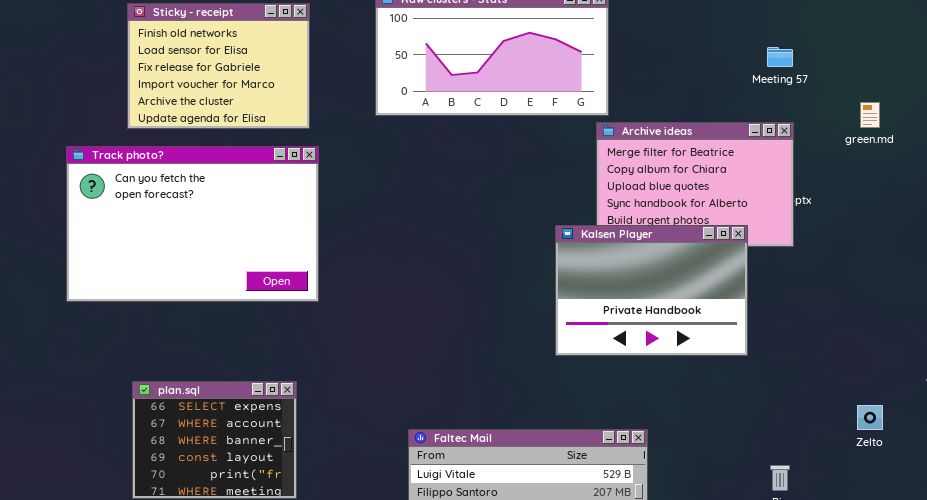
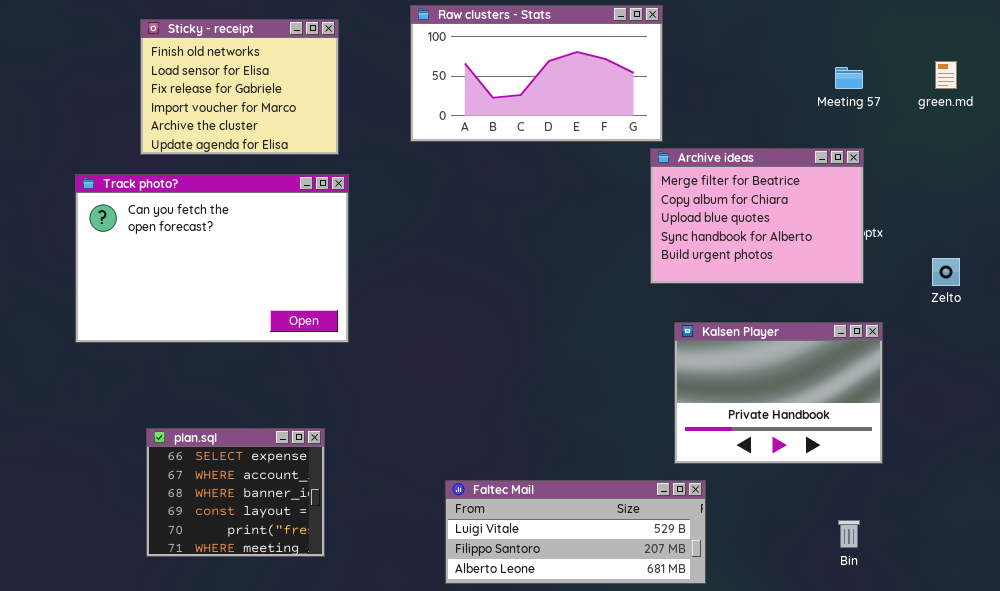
green.md: [860,102,880,128] -> [935,61,957,89], moved
Kalsen Player: [555,225,748,356] -> [674,322,883,464], moved
Zelto: [857,405,883,430] -> [932,258,960,286], moved

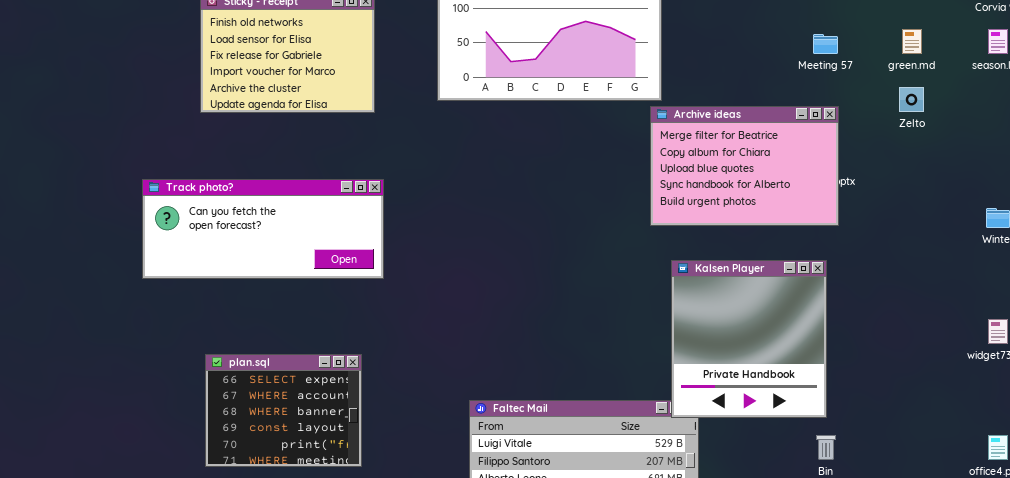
Track photo?: [75,174,349,343] -> [142,179,384,279], resized
Zelto: [932,258,960,286] -> [899,87,924,112], moved
Kalsen Player: [674,322,883,464] -> [671,260,827,418], resized

